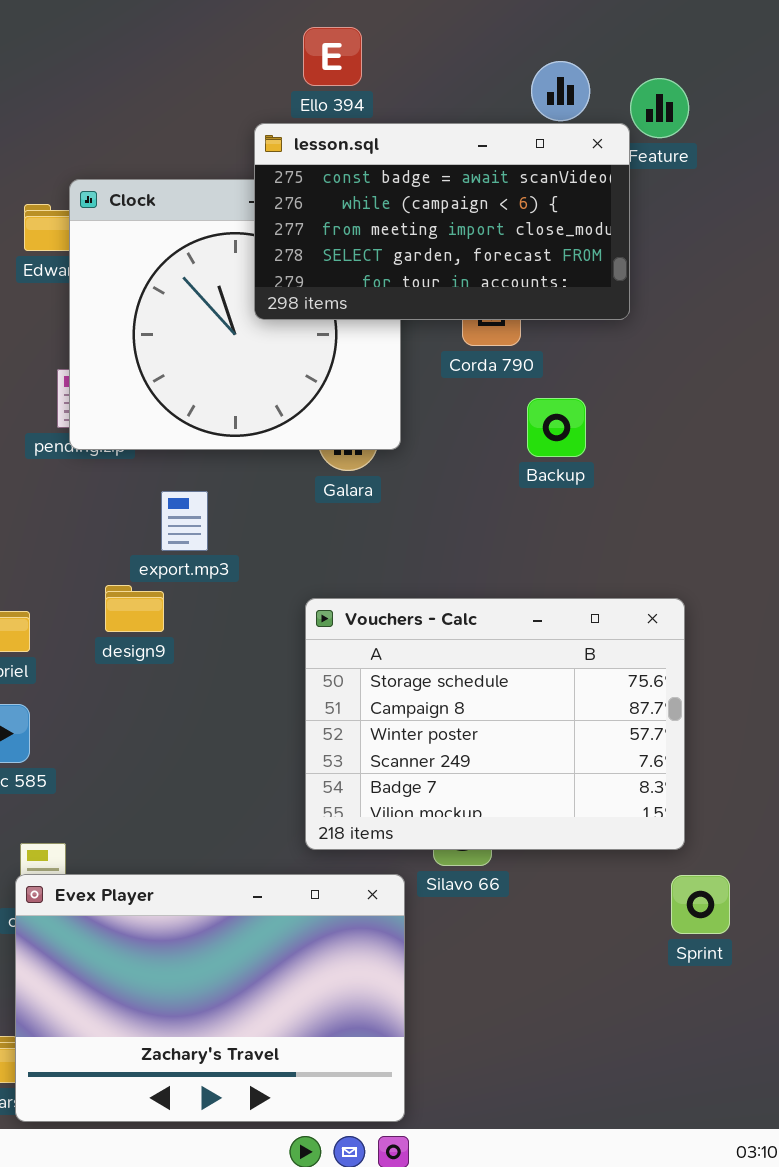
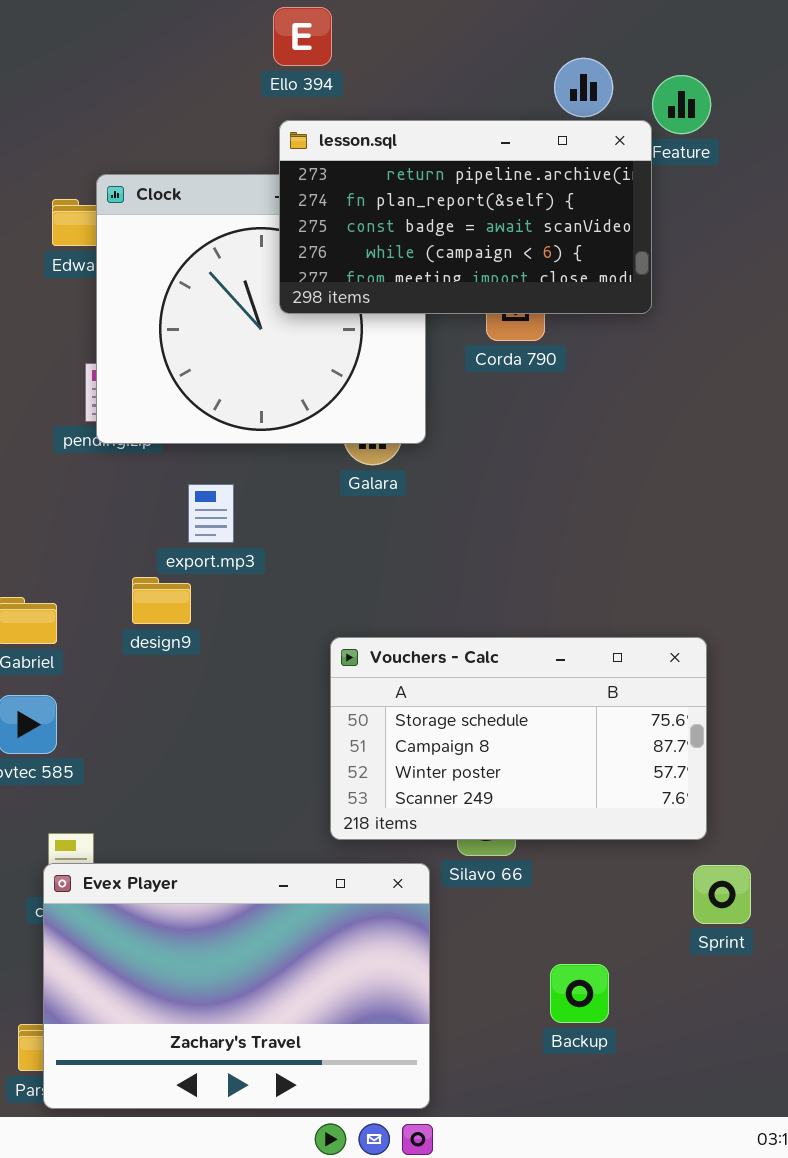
Ello 394: [303,27,362,86] -> [273,7,332,66], moved
lesson.sql: [254,123,630,320] -> [279,120,652,314], scrolled up 2 rows
Backup: [527,398,586,457] -> [550,964,609,1023], moved
Vouchers - Calc: [305,598,685,850] -> [330,637,707,840], resized

